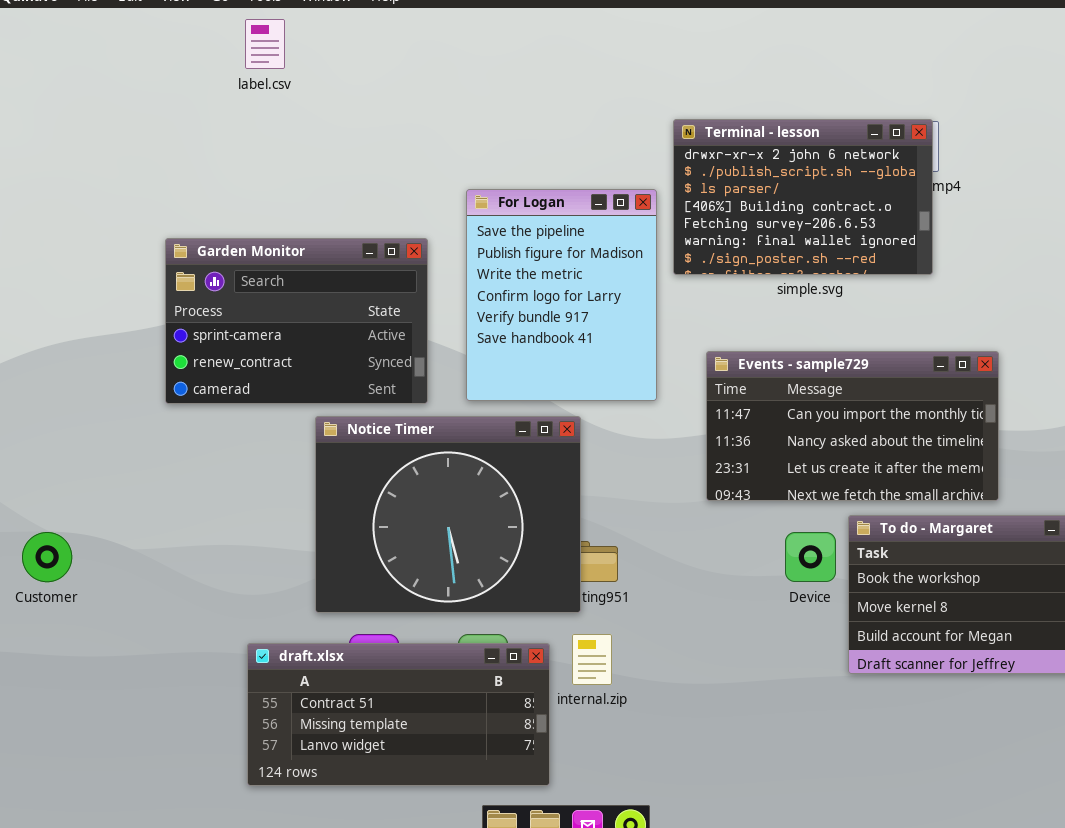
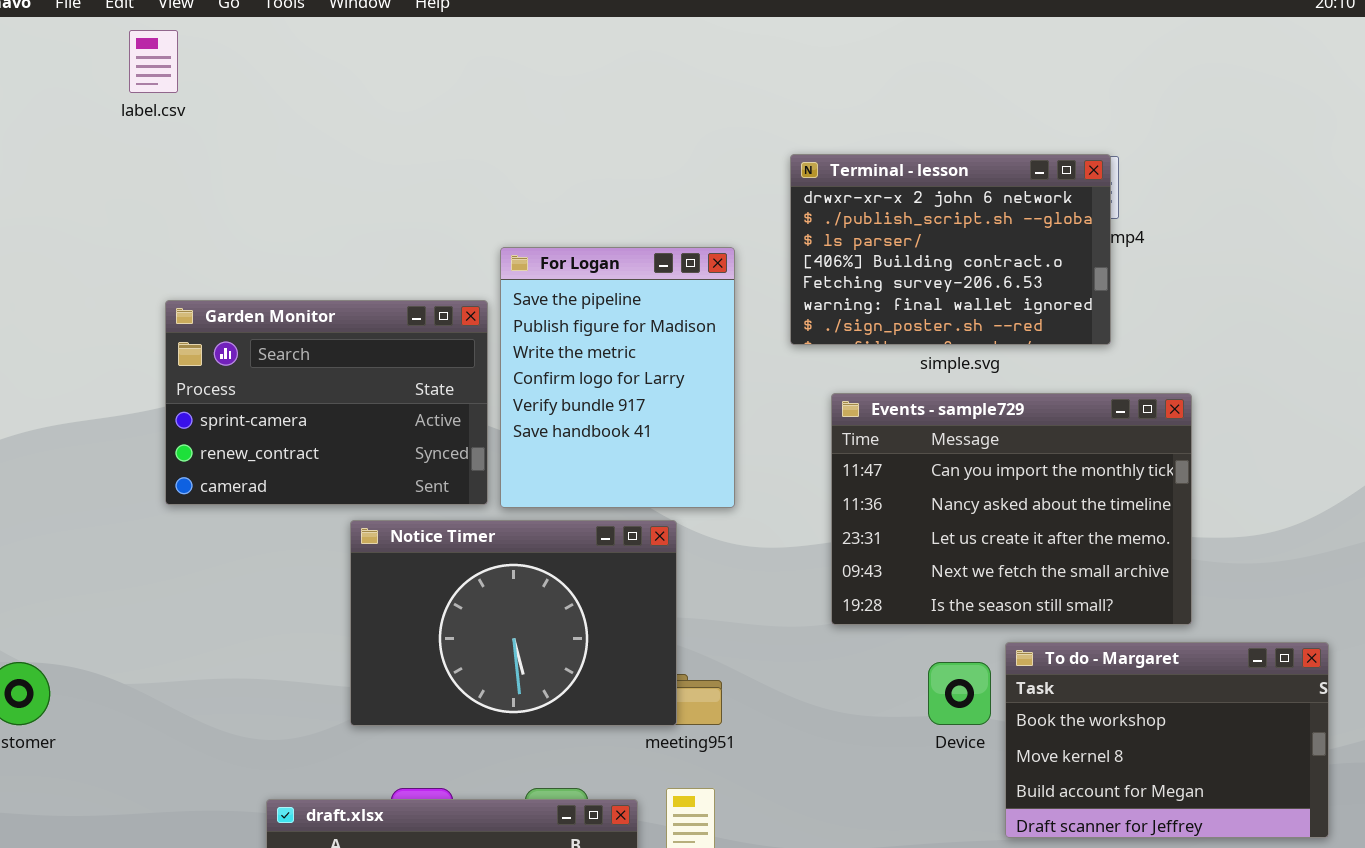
label.csv: [245,19,285,69] -> [129,30,178,93], moved
For Logan: [466,189,657,401] -> [500,247,735,508], moved
Events - sample729: [706,351,999,501] -> [831,393,1192,625], resized
Notice Timer: [315,416,581,613] -> [350,520,677,726], resized

